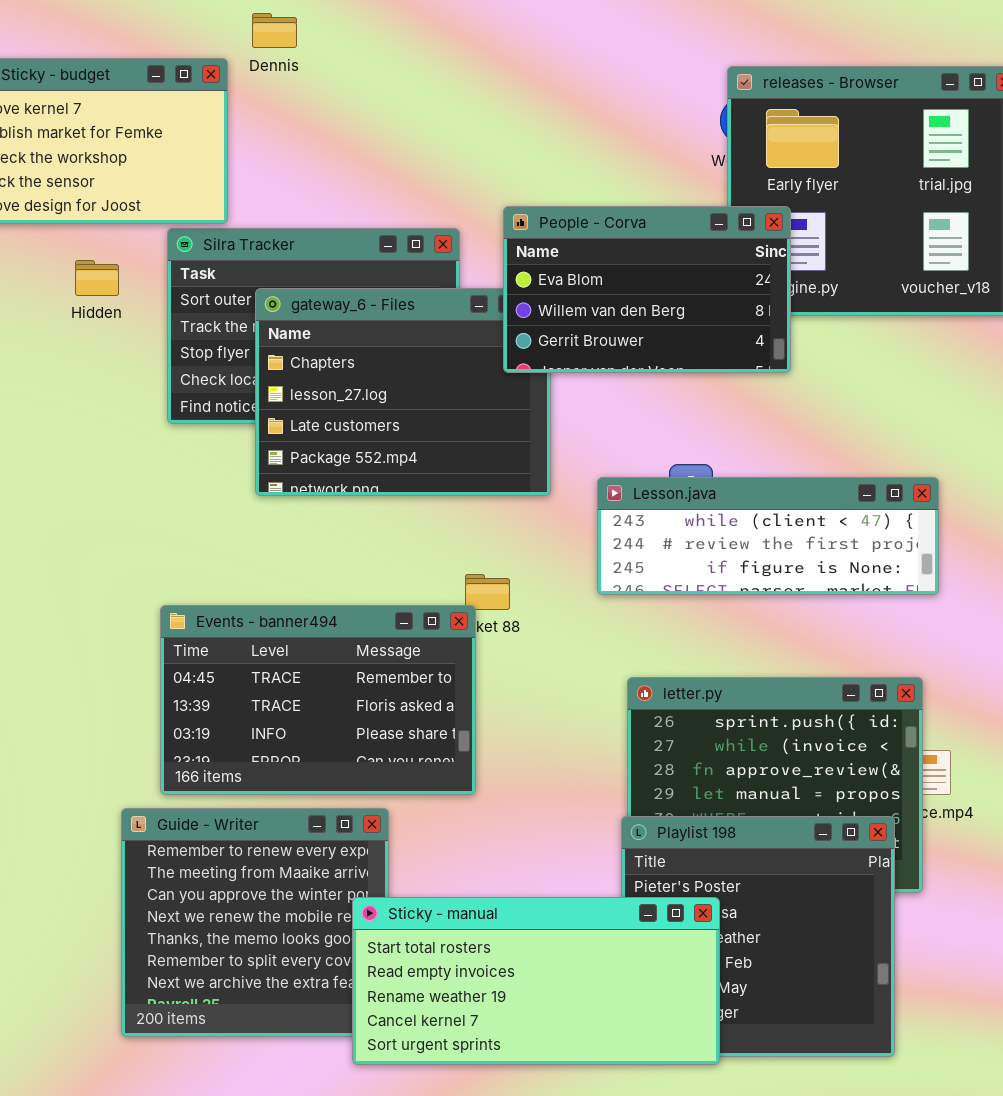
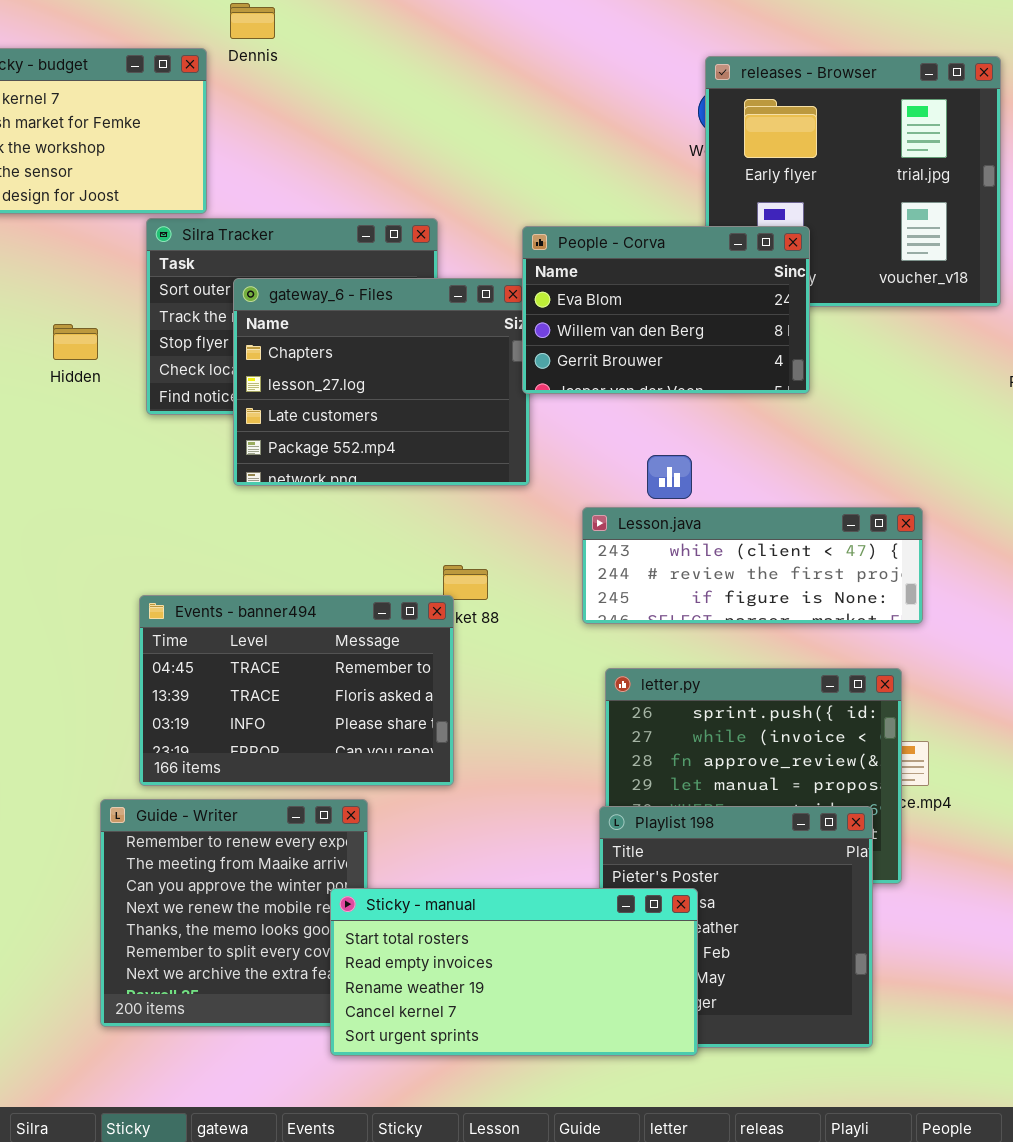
People - Corva: [503,206,791,373] -> [522,226,810,394], moved
Hidden: [75,260,119,296] -> [53,324,98,360], moved
Lesson.java: [597,477,939,595] -> [582,507,923,624], moved

